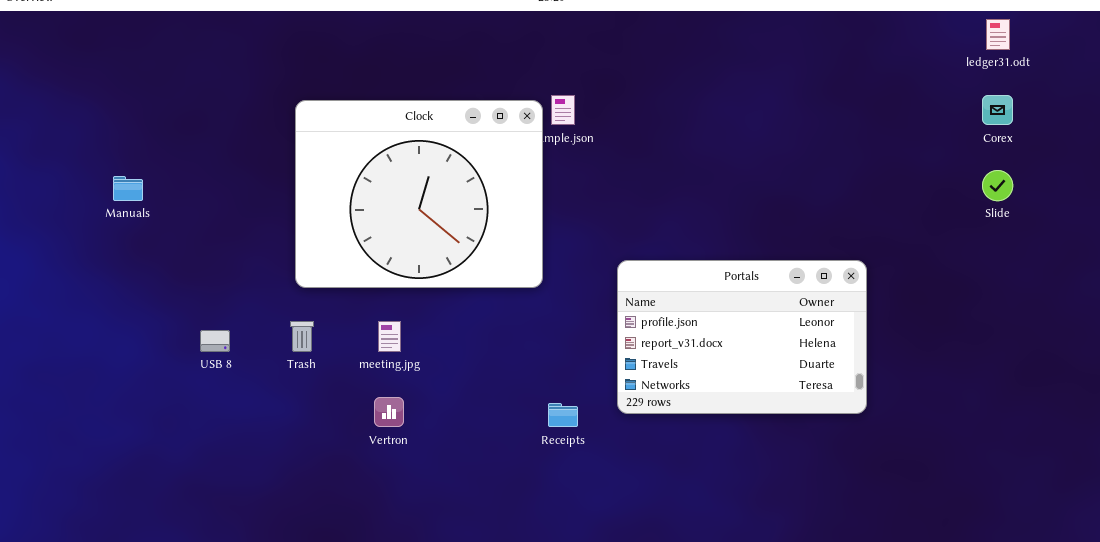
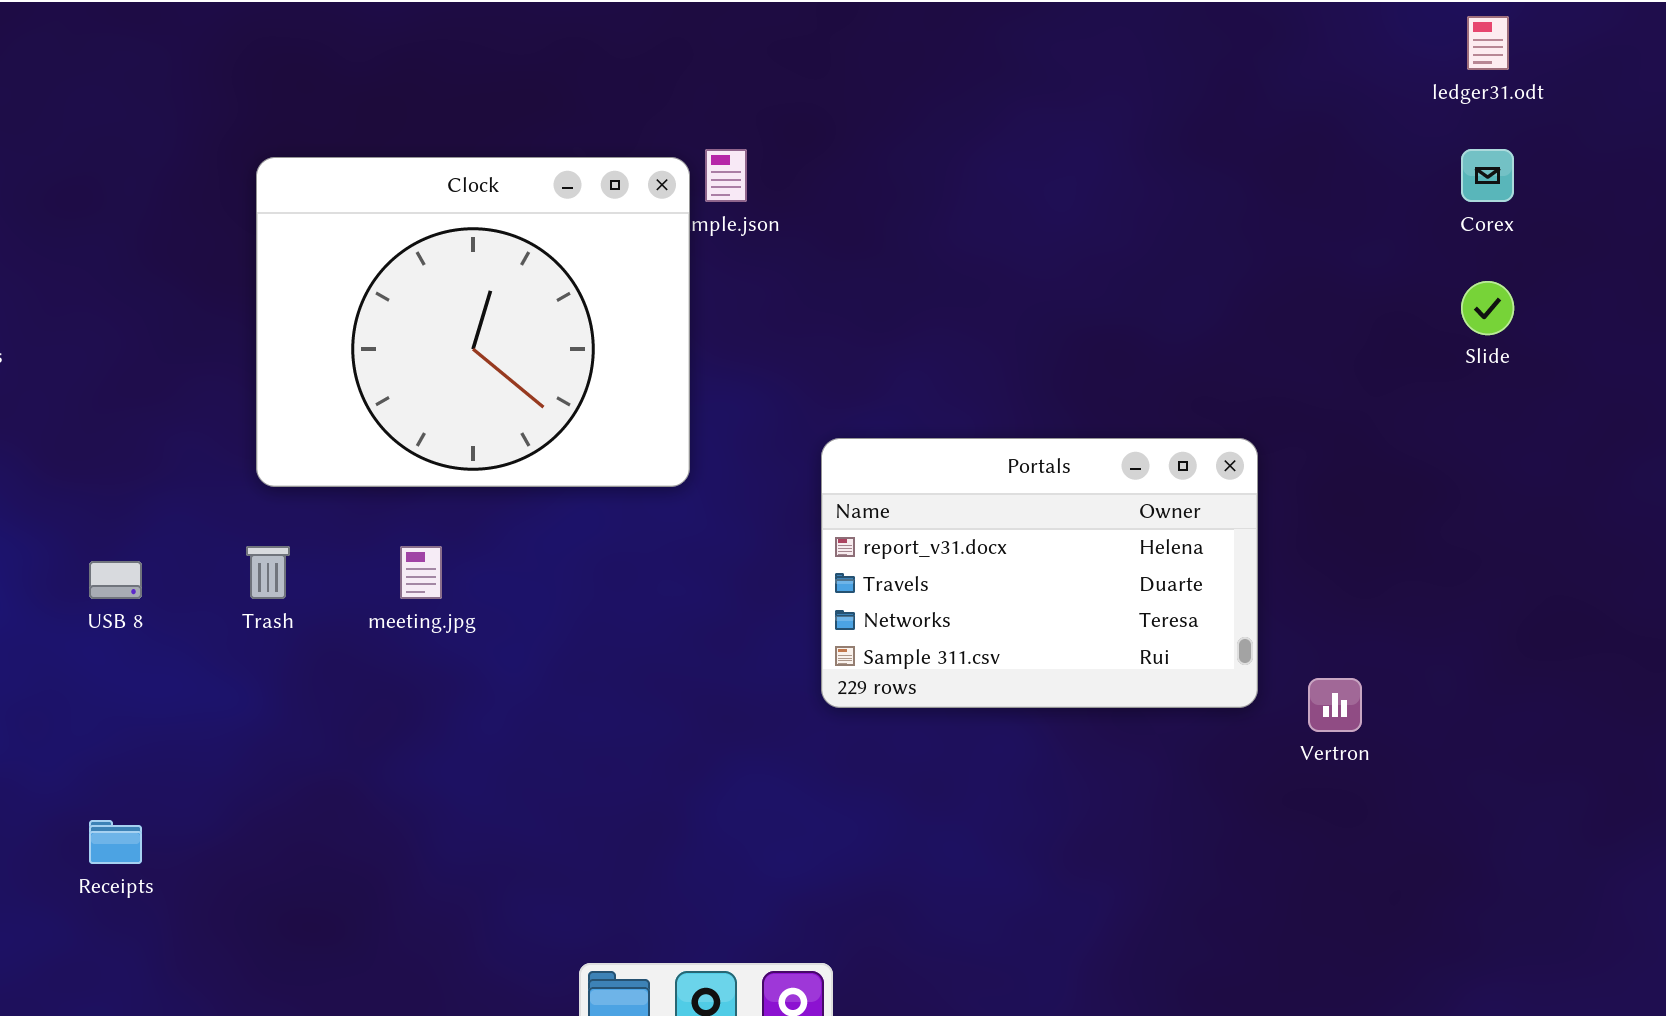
Portals: [617,260,867,414] -> [821,438,1258,708], scrolled down 1 row
Vertron: [374,397,404,427] -> [1308,678,1362,732], moved
Receipts: [548,403,578,427] -> [89,820,142,864], moved

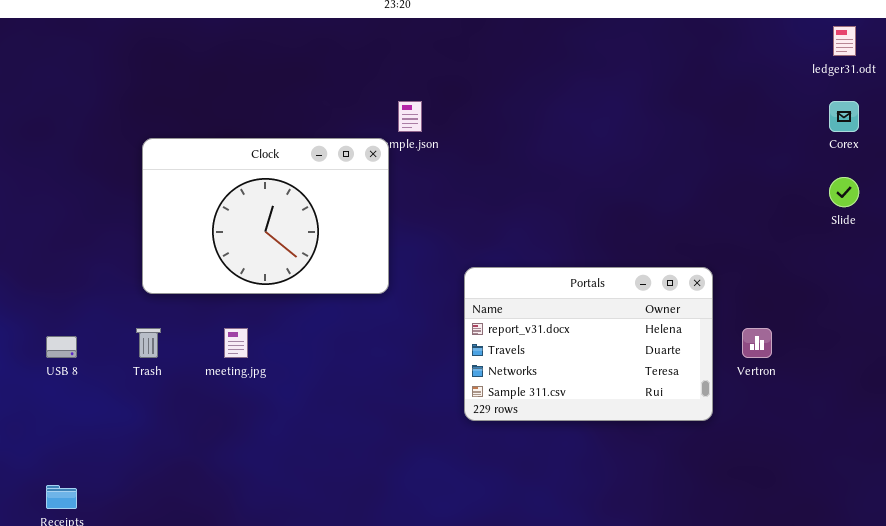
Clock: [256,157,690,487] -> [142,138,389,294], resized
Vertron: [1308,678,1362,732] -> [742,328,772,358], moved

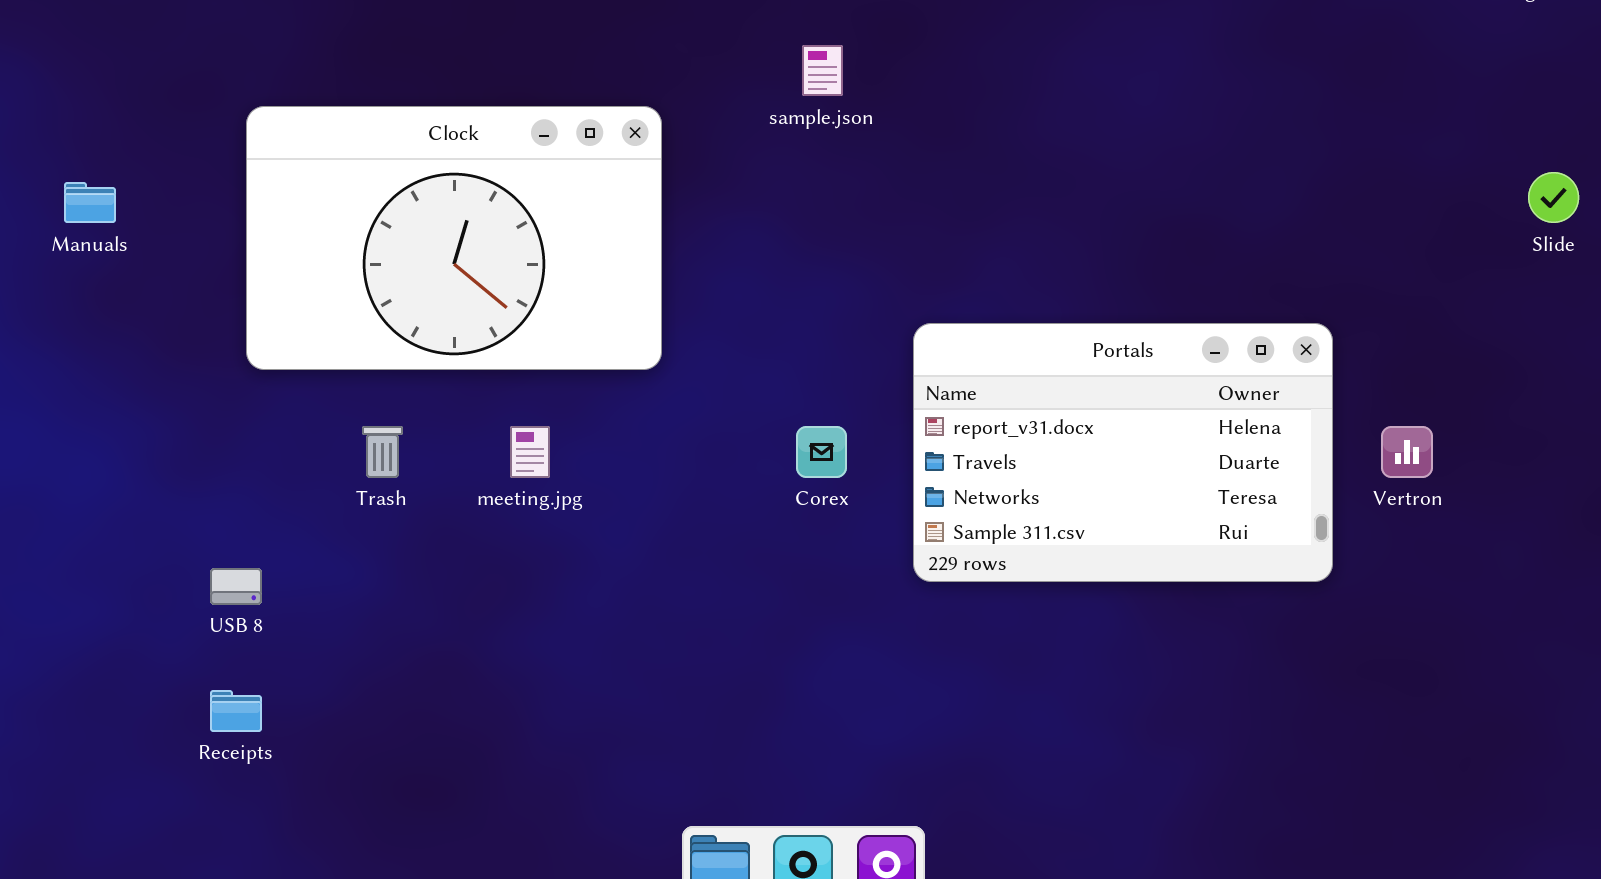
Corex: [829,101,859,132] -> [796,426,847,478], moved
Clock: [142,138,389,294] -> [246,106,662,370], moved
USB 8: [46,336,77,358] -> [210,568,262,605], moved

